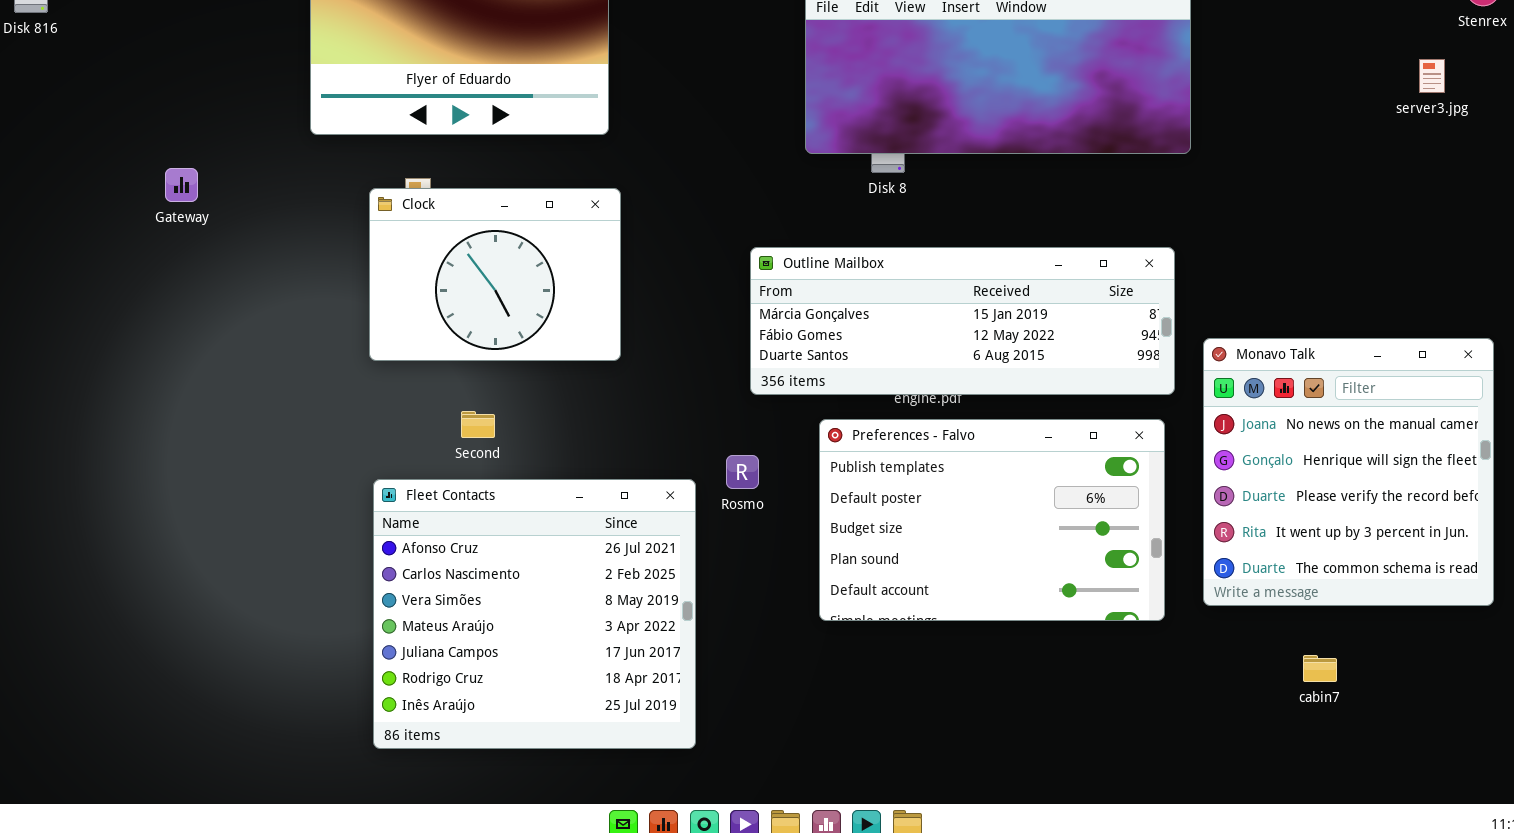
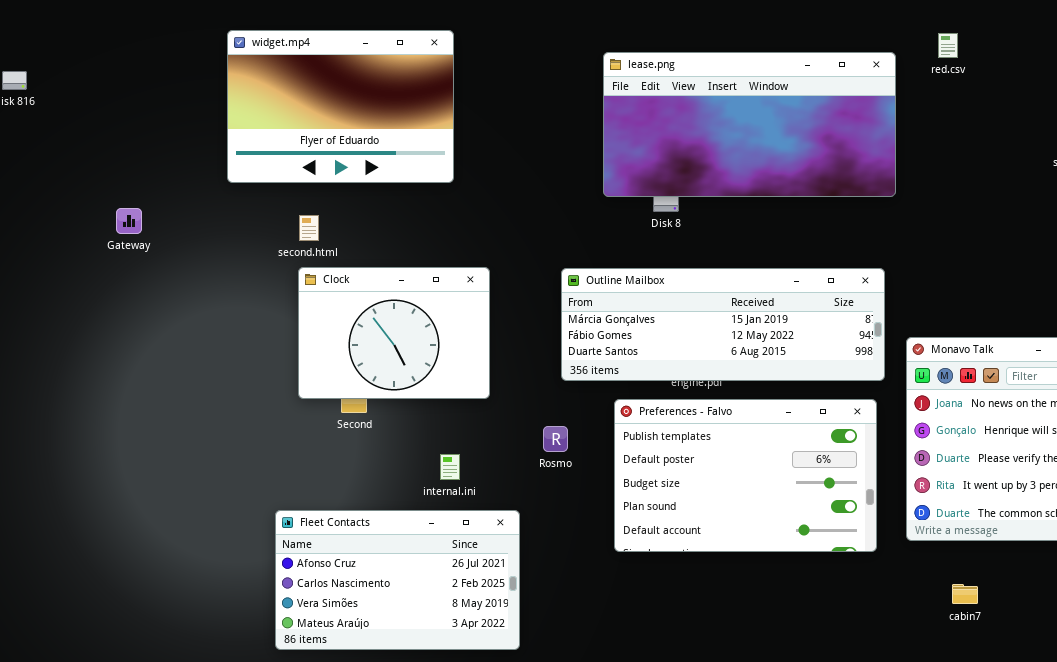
Clock: [369,188,621,361] -> [298,267,490,399], moved
Fleet Contacts: [373,479,696,749] -> [275,510,520,650], resized
cabin7: [1303,655,1337,682] -> [952,584,978,604], moved

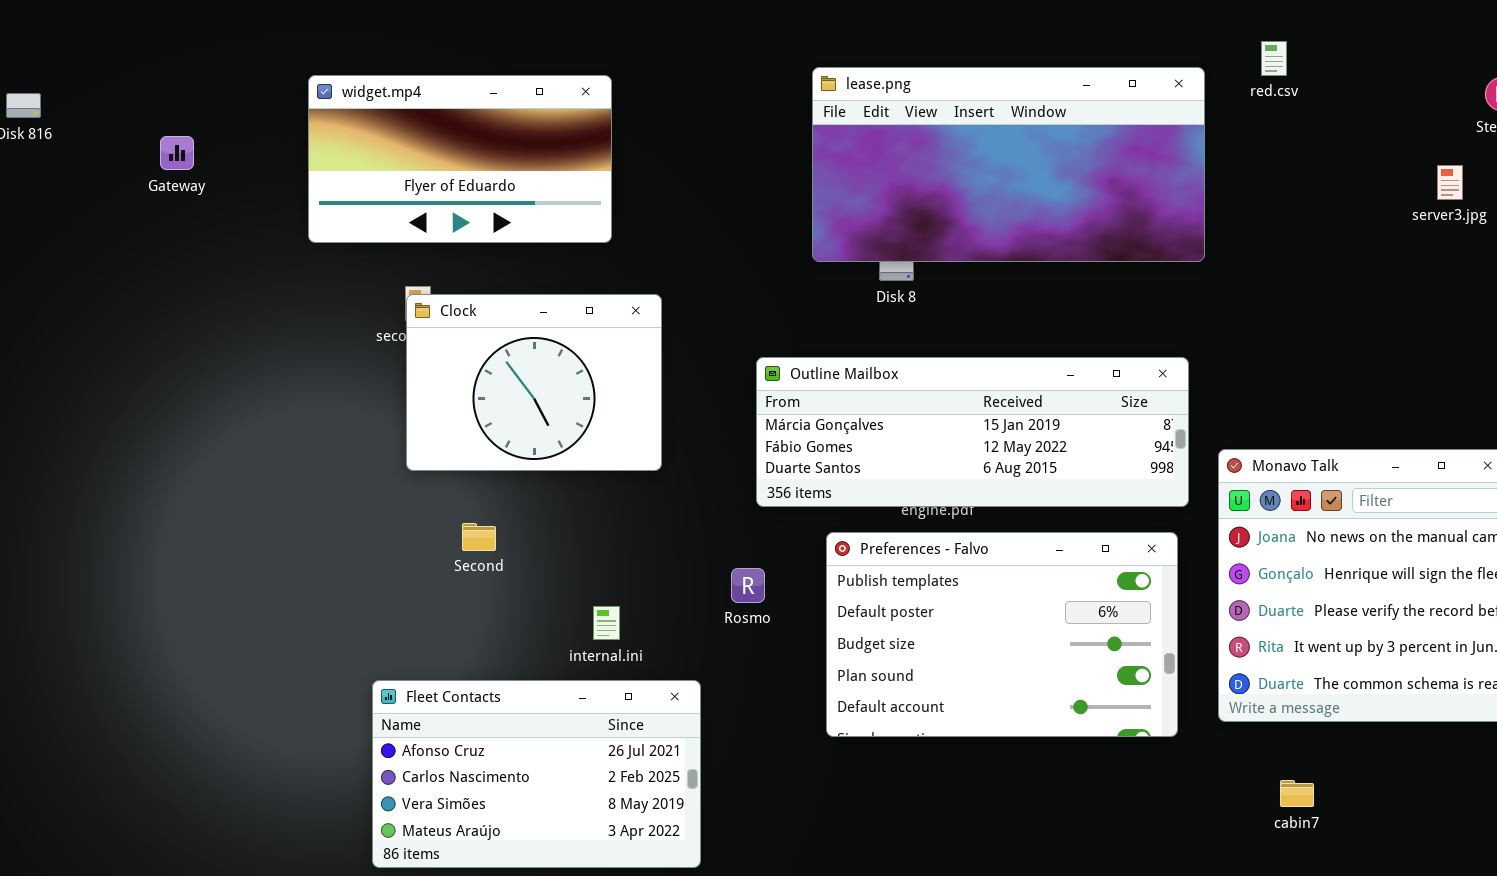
widget.mp4: [227,30,454,183] -> [308,75,612,243], resized
Gateway: [116,208,142,234] -> [160,136,194,170], moved
Clock: [298,267,490,399] -> [406,294,662,471], moved

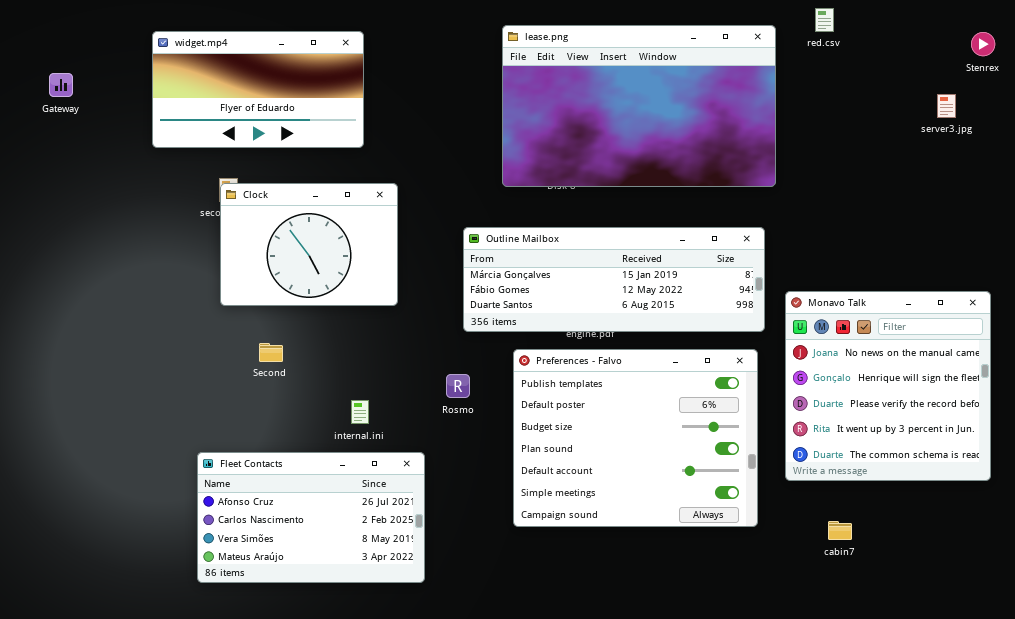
lease.png: [812,67,1205,262] -> [502,25,776,187], resized
Preferences - Falvo: [826,532,1178,737] -> [513,349,758,527], resized

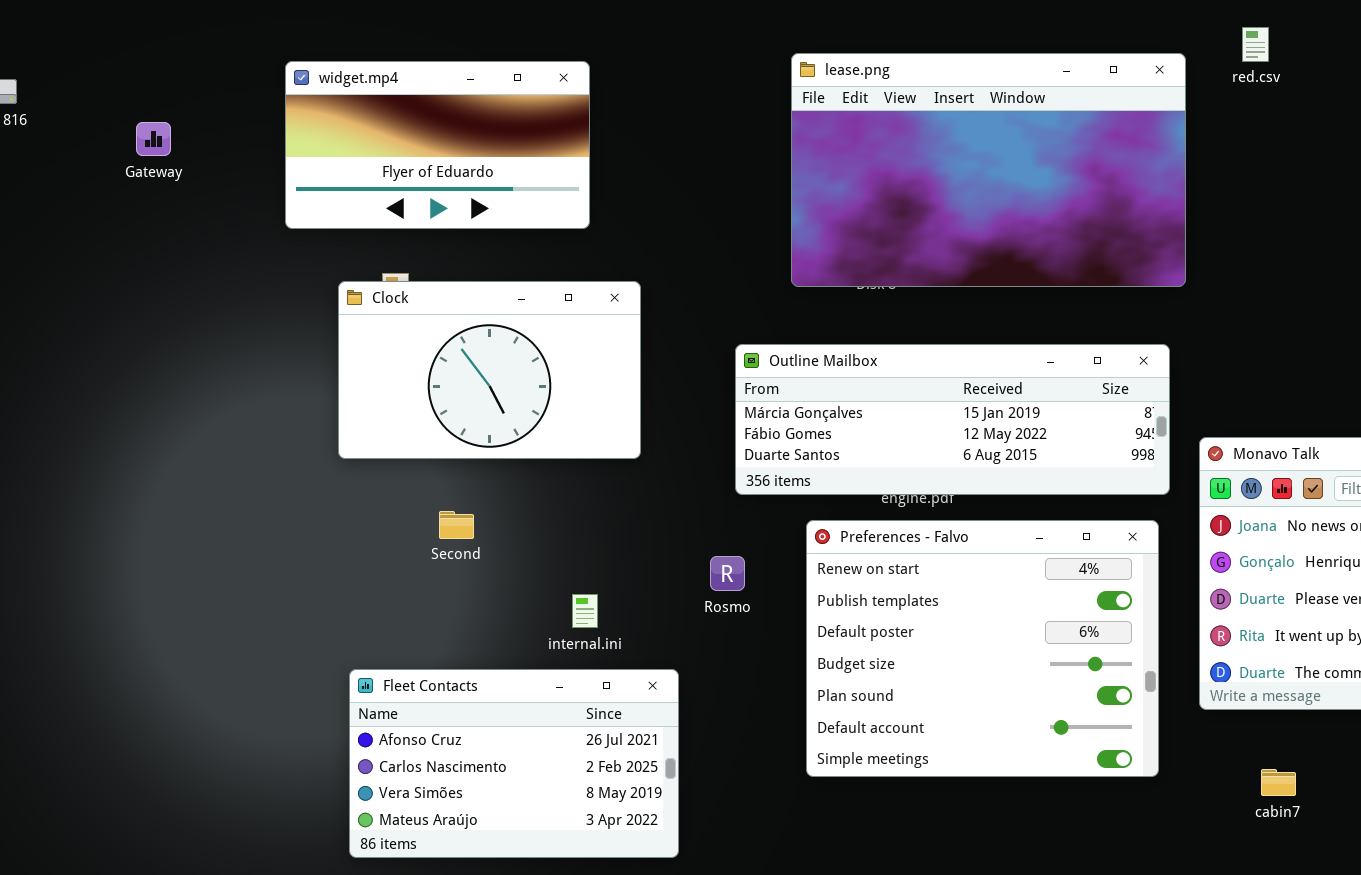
Clock: [220,183,398,306] -> [338,281,641,459], resized
Preferences - Falvo: [513,349,758,527] -> [806,520,1159,777], scrolled up 1 row

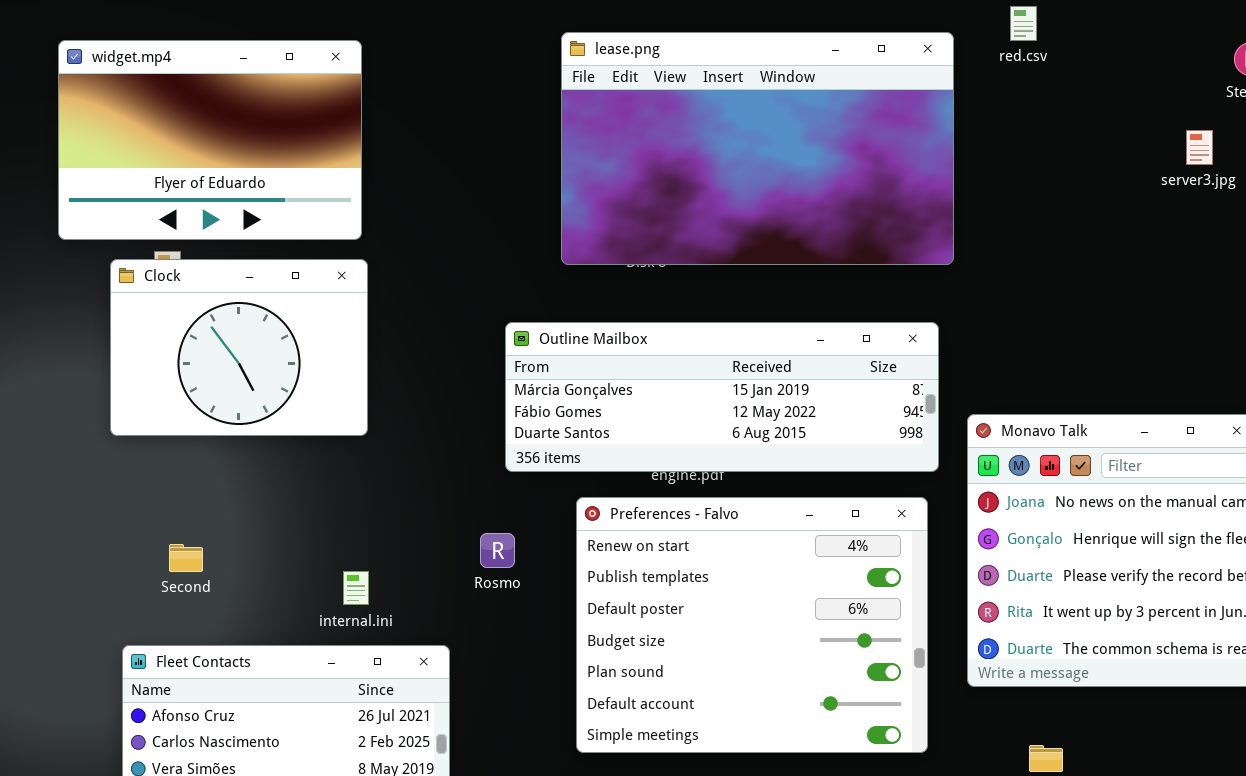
widget.mp4: [285,61,590,229] -> [58,40,362,240], resized
Clock: [338,281,641,459] -> [110,259,368,436], resized
Second: [439,511,474,539] -> [169,544,203,572], moved

